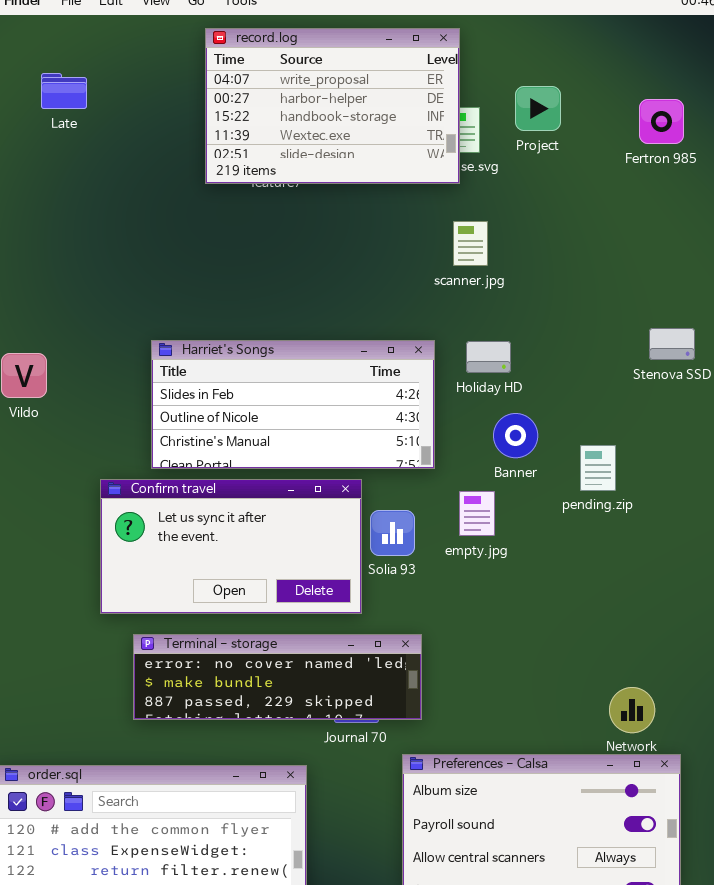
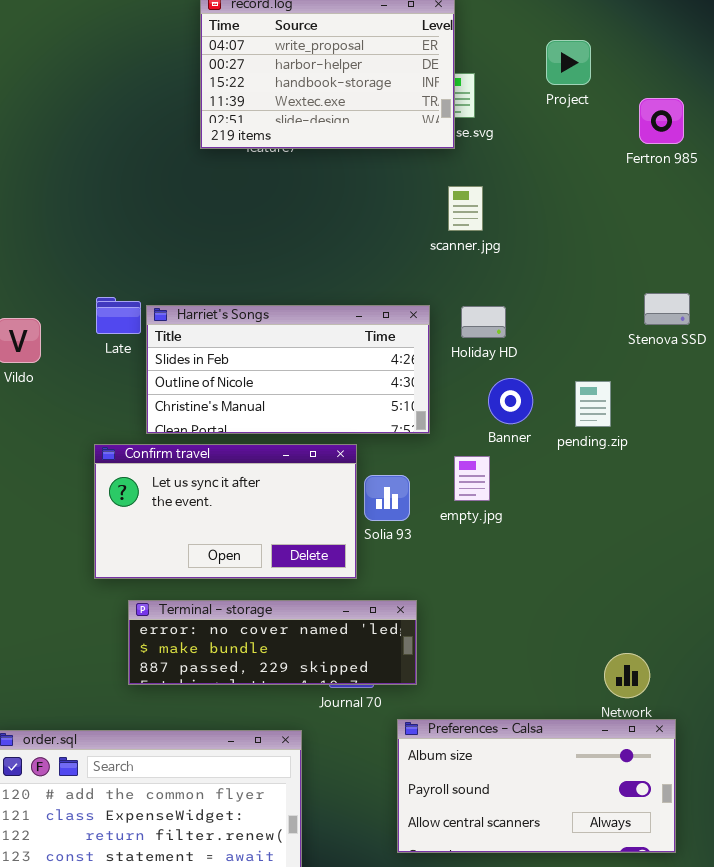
Late: [41,73,87,109] -> [96,297,141,334], moved
Project: [515,86,561,131] -> [546,40,591,85], moved
Fertron 985: [639,99,684,144] -> [639,98,684,144], moved
pending.zip: [580,445,616,491] -> [575,381,611,427], moved

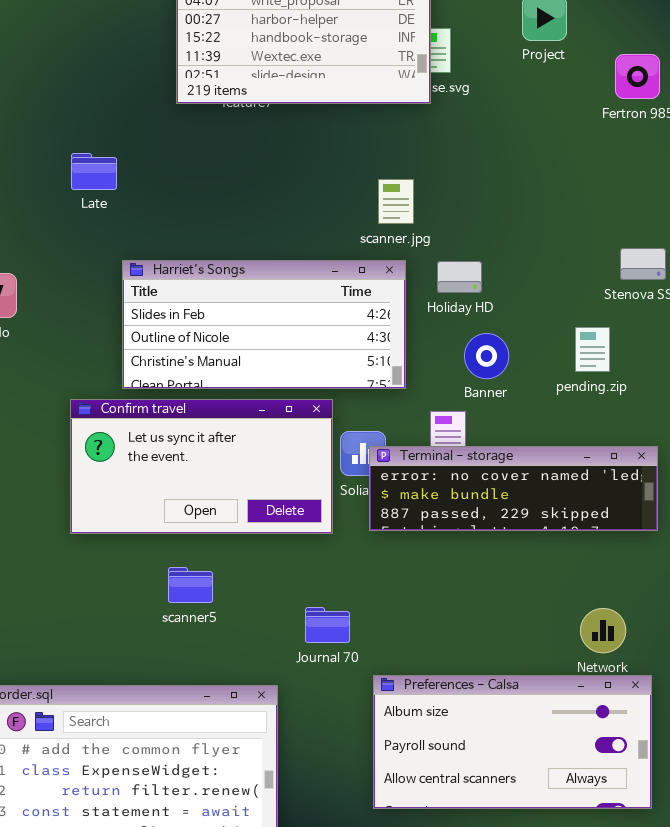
scanner.jpg: [448,186,483,231] -> [378,179,414,224], moved
Late: [96,297,141,334] -> [71,153,117,190], moved
pending.zip: [575,381,611,427] -> [575,327,610,372], moved
Terminal - storage: [128,600,417,685] -> [369,446,658,531], moved

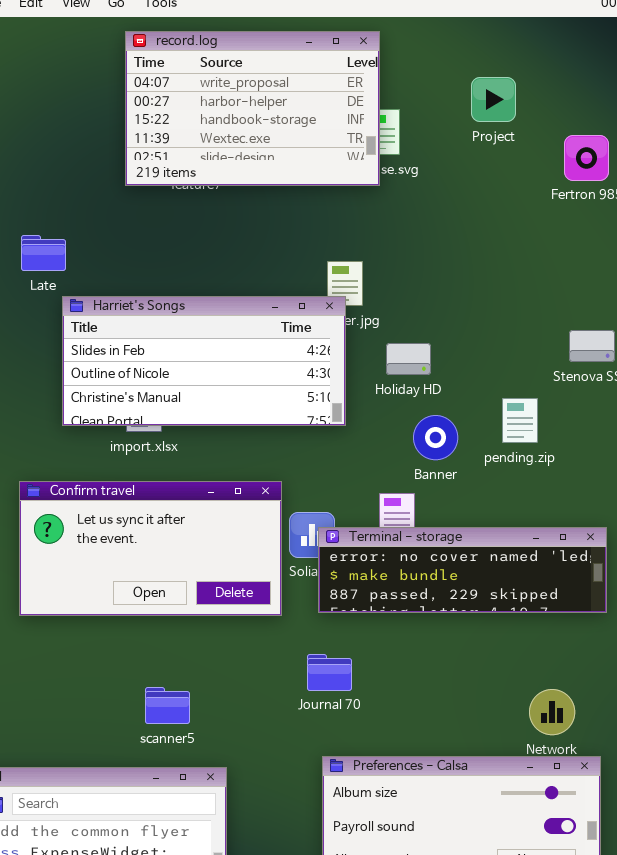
Harriet's Songs: [122,260,406,389] -> [62,296,346,426], moved
pending.zip: [575,327,610,372] -> [502,398,538,443], moved
scanner5: [168,567,213,603] -> [145,687,190,724], moved
Journal 70: [305,607,350,643] -> [307,654,352,691], moved

